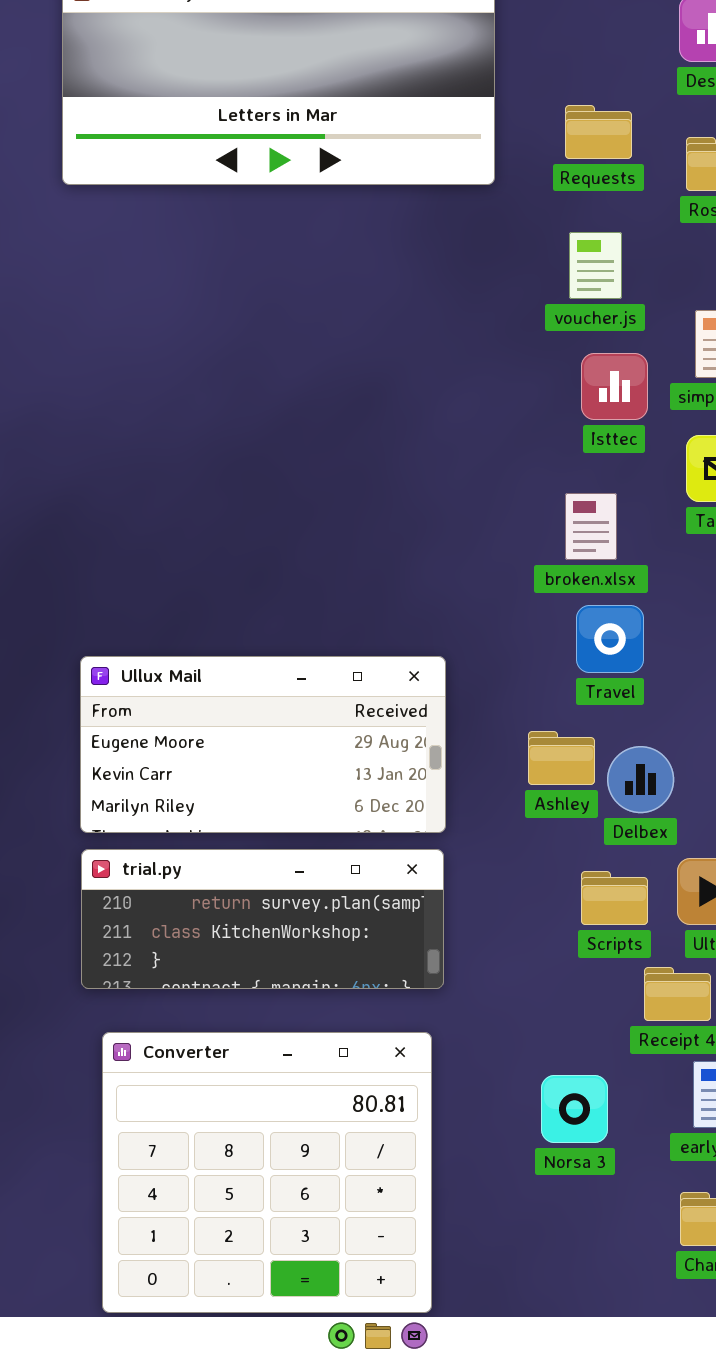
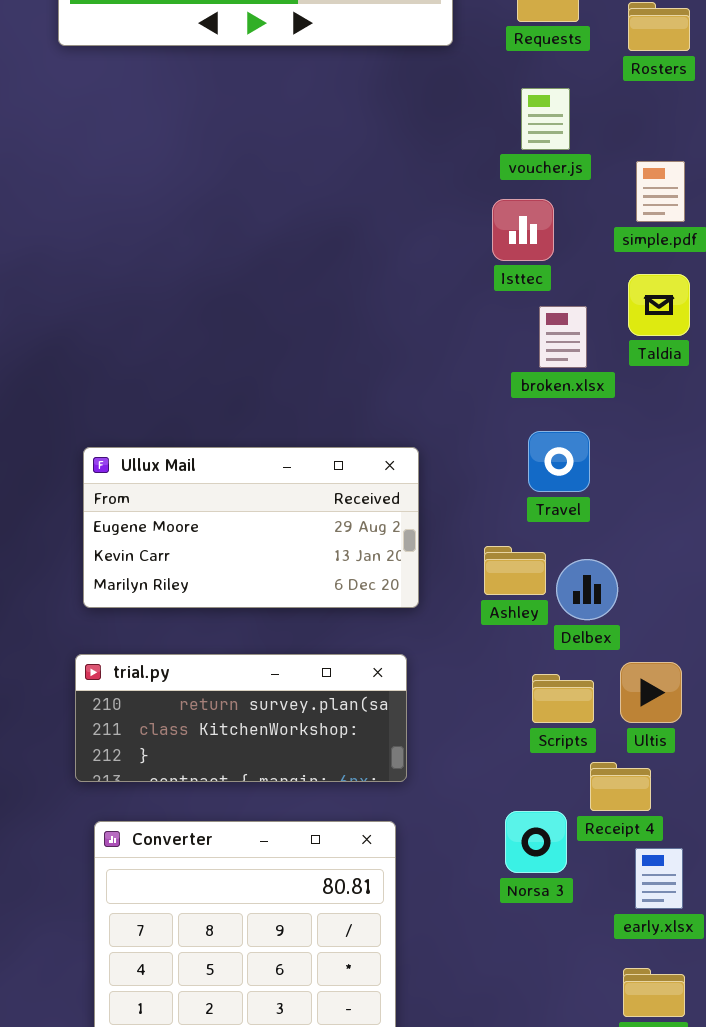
Isttec: [581,353,648,420] -> [492,199,554,261], moved
broken.xlsx: [565,493,617,560] -> [539,306,587,368], moved
Ullux Mail: [80,656,446,833] -> [83,447,419,608], moved
Norsa 3: [541,1075,608,1143] -> [505,811,567,873], moved

